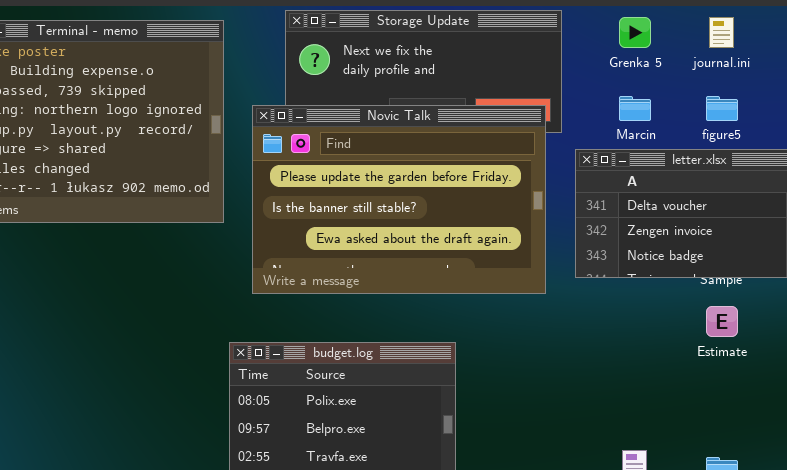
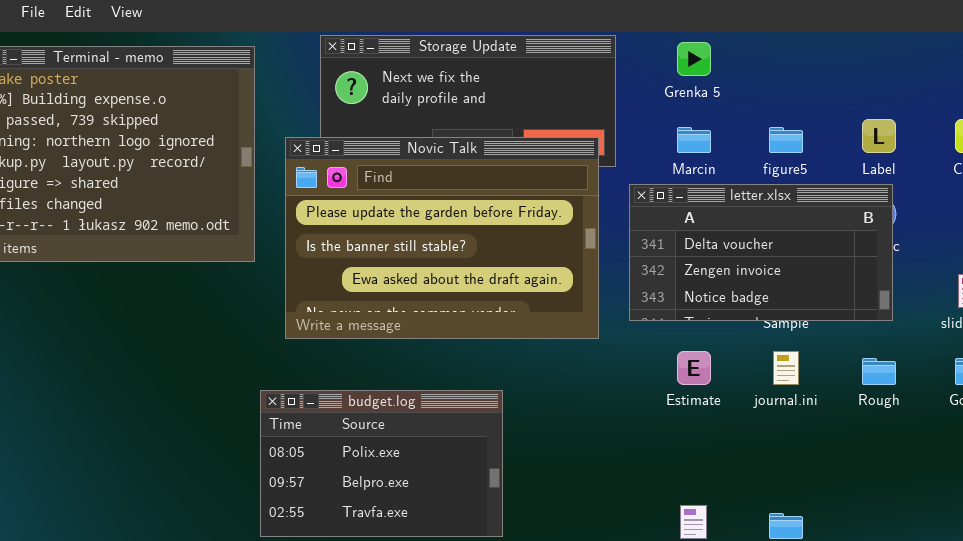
journal.ini: [709,17,734,48] -> [773,351,799,385], moved
Estimate: [706,306,738,337] -> [677,351,711,385], moved

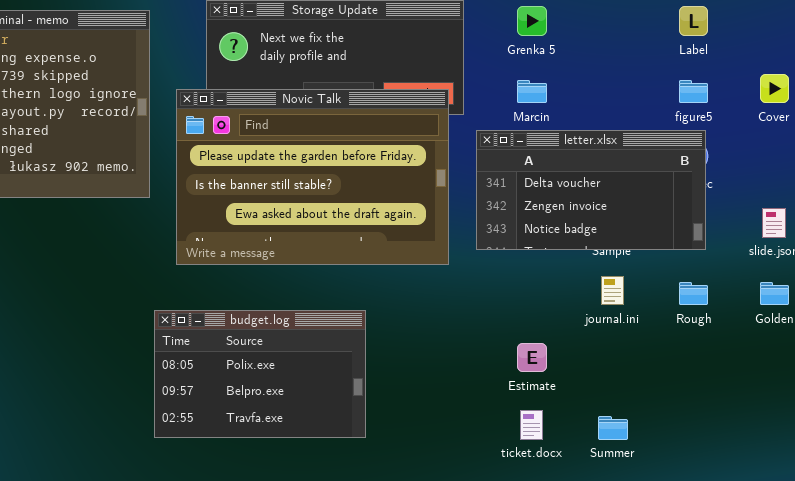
Label: [862,119,896,153] -> [679,6,708,36], moved
figure5: [769,127,803,153] -> [679,80,708,103], moved
Estimate: [677,351,711,385] -> [517,343,547,372], moved

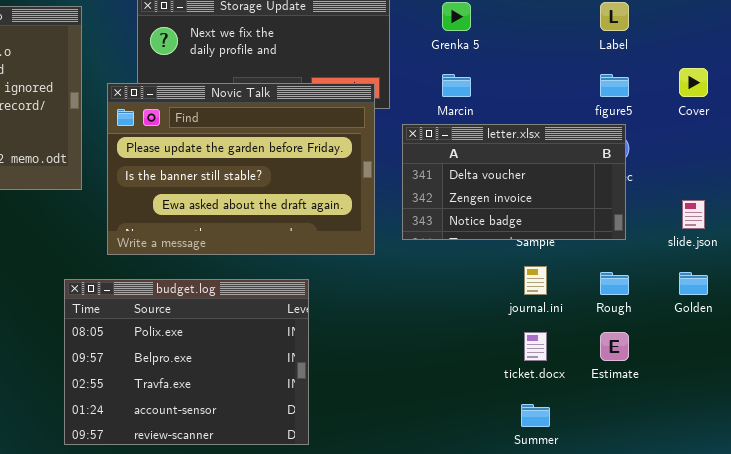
budget.log: [154,310,366,438] -> [64,279,309,445], moved, resized
Estimate: [517,343,547,372] -> [600,332,629,361], moved
ticket.docx: [520,410,543,440] -> [524,332,547,361], moved

